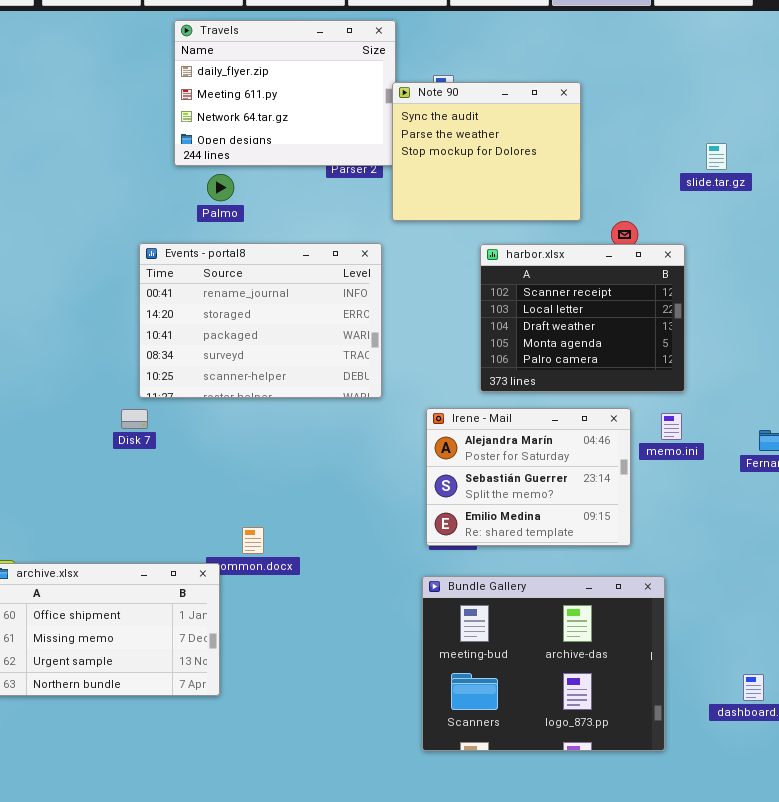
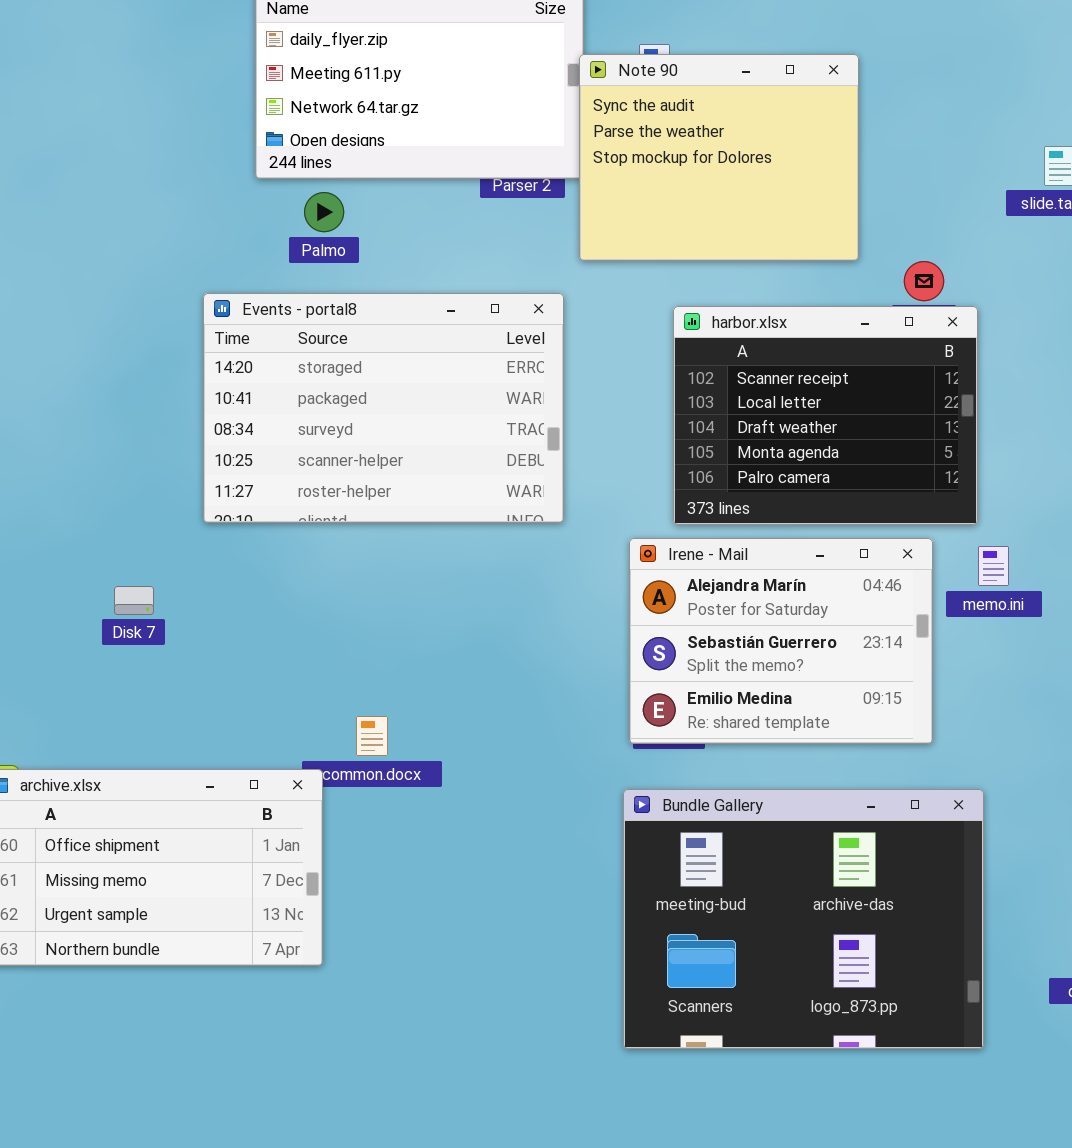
Events - portal8: [139,243,382,398] -> [203,293,564,523], scrolled down 1 row
harbor.xlsx: [480,244,685,392] -> [673,306,978,525], moved
Disk 7: [121,409,148,429] -> [114,586,154,615], moved

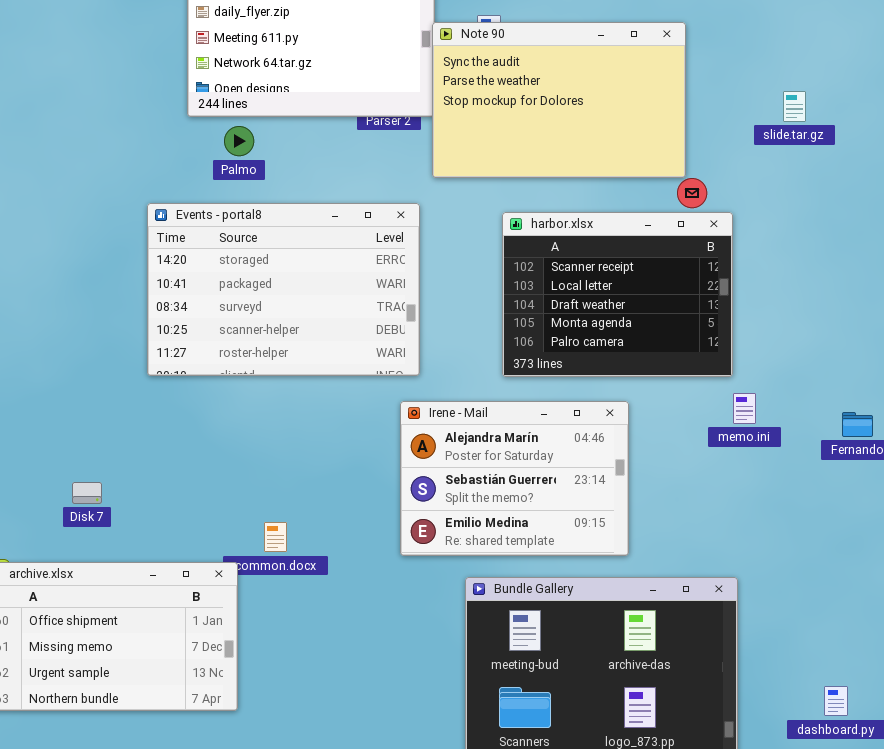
Note 90: [579,54,859,261] -> [432,22,686,178], resized
Irene - Mail: [629,538,933,744] -> [400,401,629,556], moved
Disk 7: [114,586,154,615] -> [72,482,102,504], moved

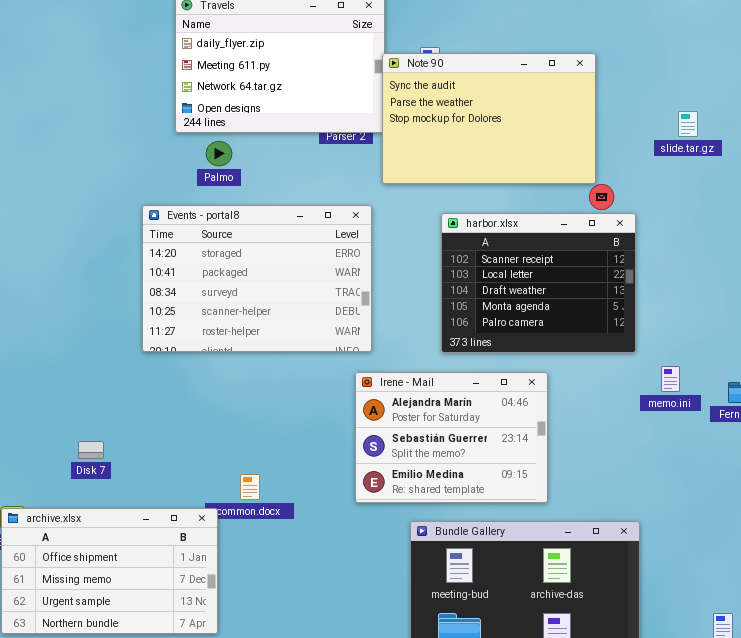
memo.ini: [733,393,756,424] -> [661,366,680,392], moved

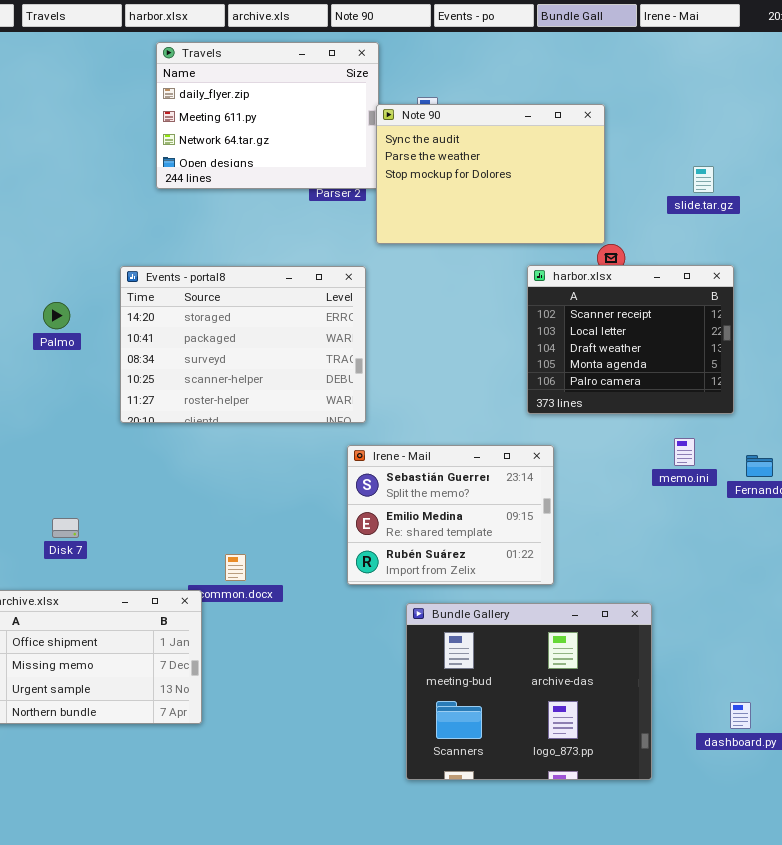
Palmo: [206,141,232,166] -> [43,302,70,329], moved
harbor.xlsx: [441,213,636,353] -> [527,265,734,414], moved
Irene - Mail: [355,372,548,503] -> [347,445,554,585], scrolled down 1 row

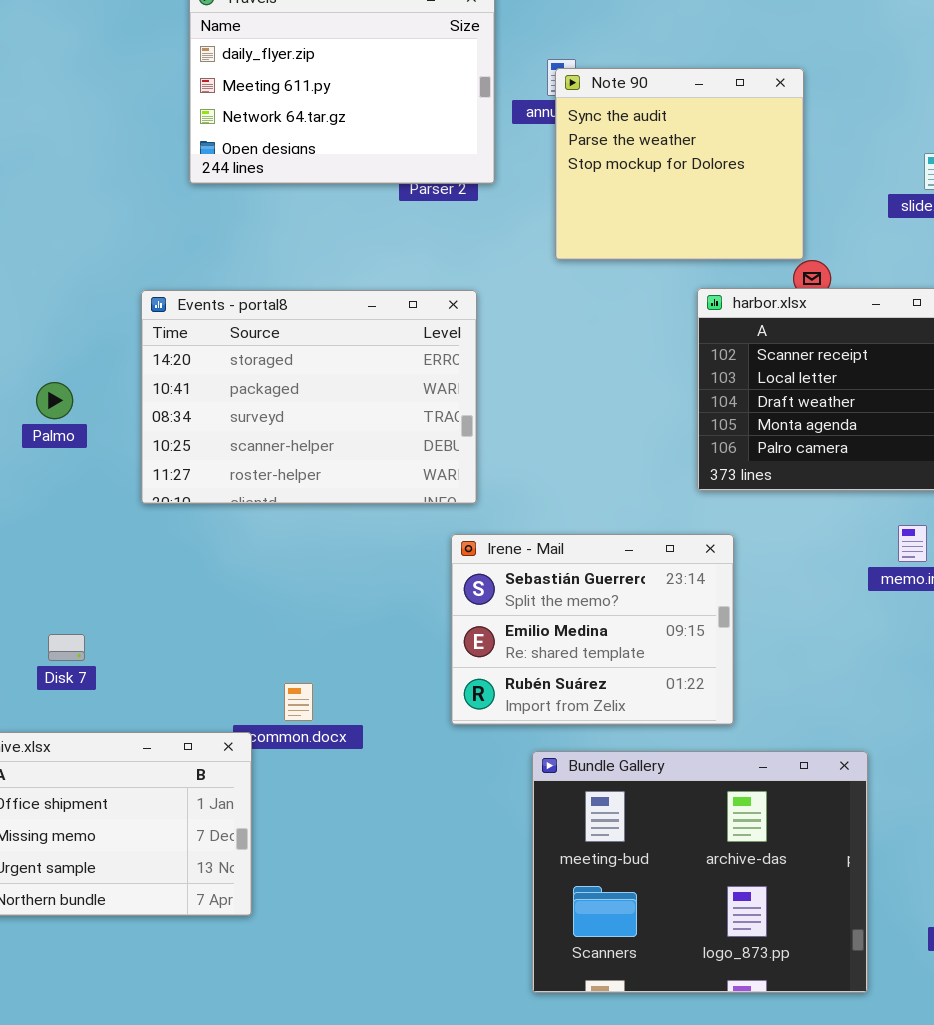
Note 90: [376,104,605,244] -> [555,68,804,260], resized
Palmo: [43,302,70,329] -> [36,382,73,419], moved

